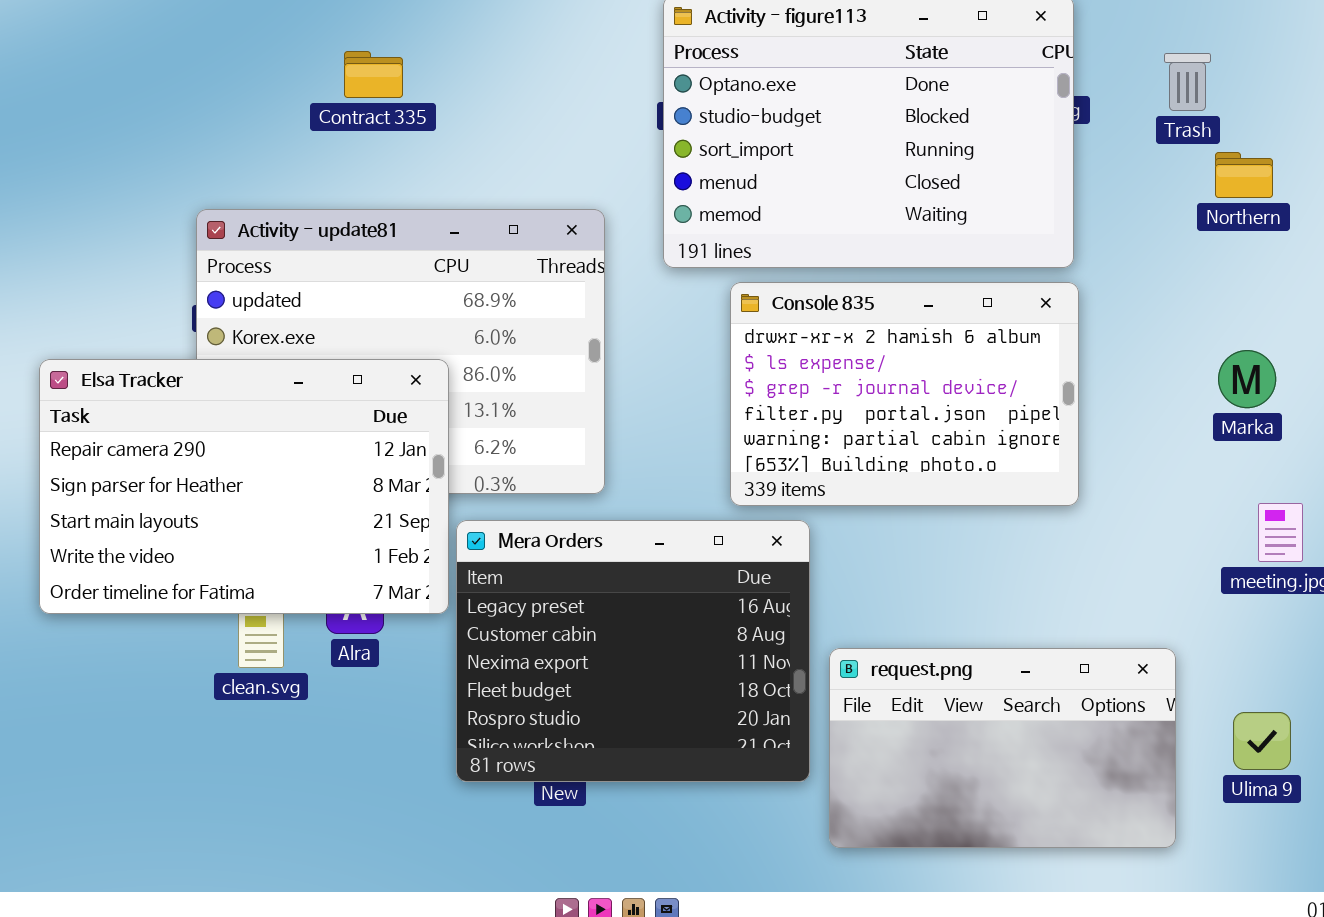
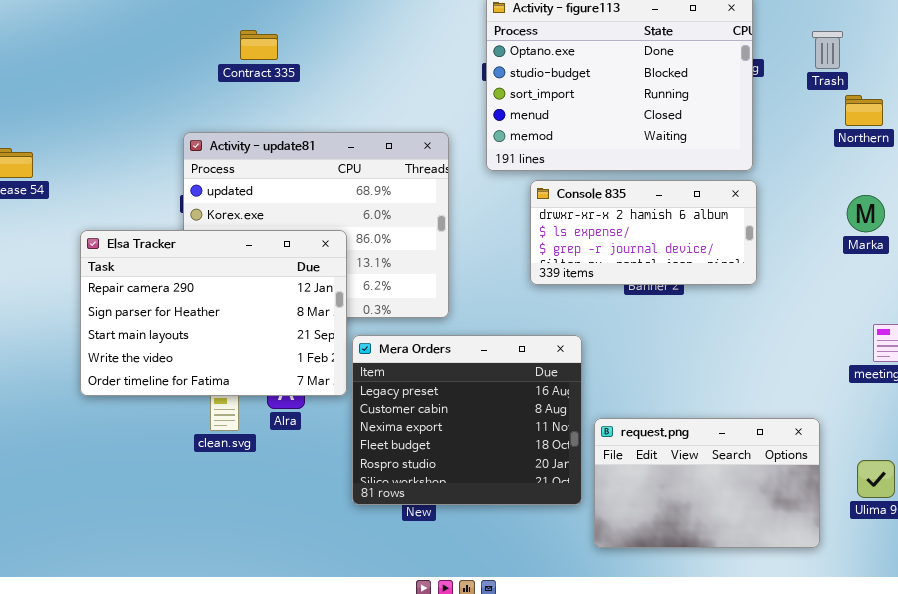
Contract 335: [344,51,403,98] -> [240,30,278,60], moved
Console 835: [730,282,1079,506] -> [530,180,757,285], resized
Marka: [1218,350,1276,408] -> [847,195,885,232], moved

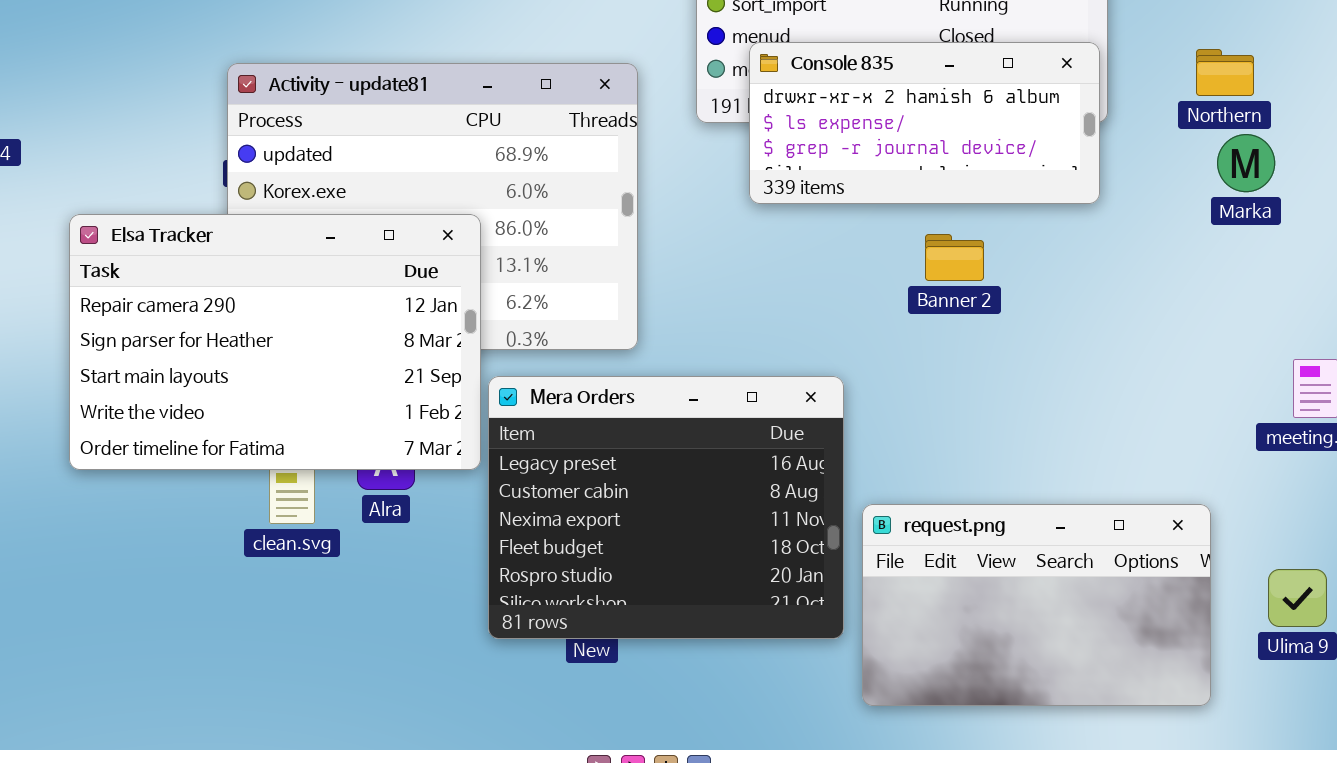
Northern: [845,95,883,126] -> [1196,49,1254,96], moved
Console 835: [530,180,757,285] -> [749,42,1100,204], moved
Marka: [847,195,885,232] -> [1217,134,1275,192], moved

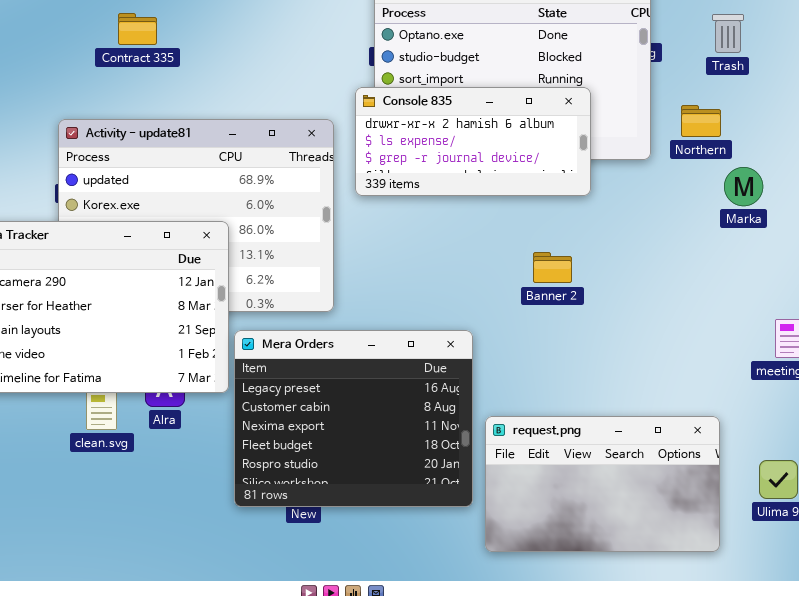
Console 835: [749,42,1100,204] -> [355,87,591,196], moved
Northern: [1196,49,1254,96] -> [681,105,721,137], moved
Banner 2: [925,234,984,281] -> [533,252,572,283], moved

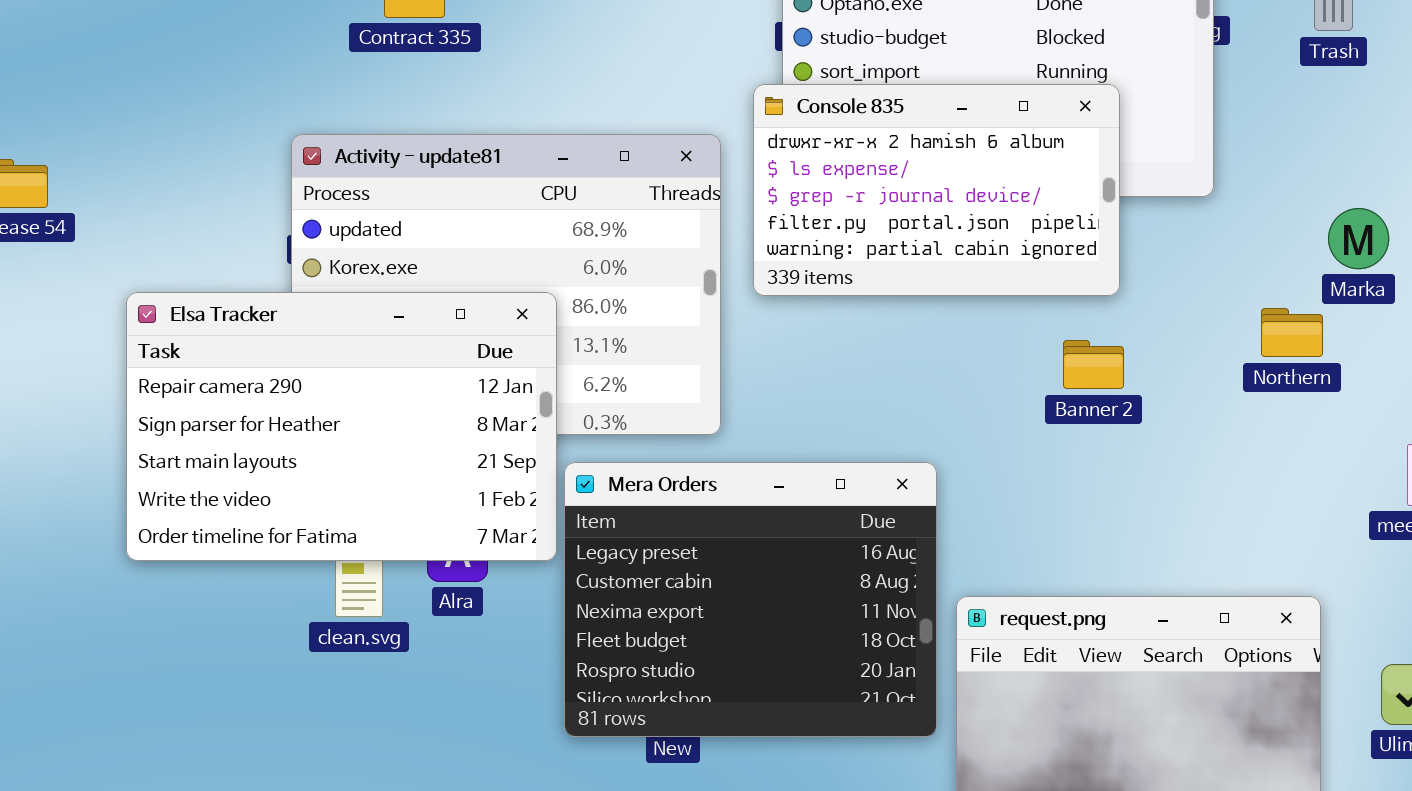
Console 835: [355,87,591,196] -> [753,84,1120,296], resized
Northern: [681,105,721,137] -> [1261,308,1323,357], moved
Banner 2: [533,252,572,283] -> [1063,340,1124,389], moved

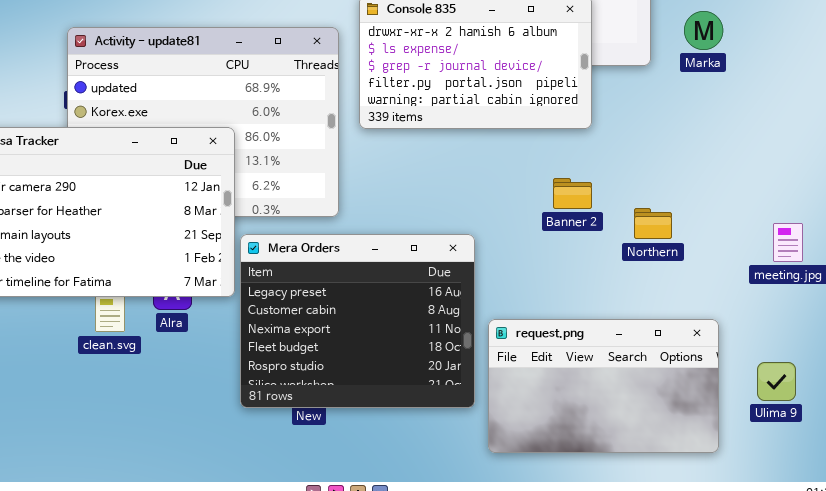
Marka: [1328,208,1389,269] -> [684,11,723,50], moved
Northern: [1261,308,1323,357] -> [634,208,672,239], moved
Banner 2: [1063,340,1124,389] -> [553,178,592,209], moved

